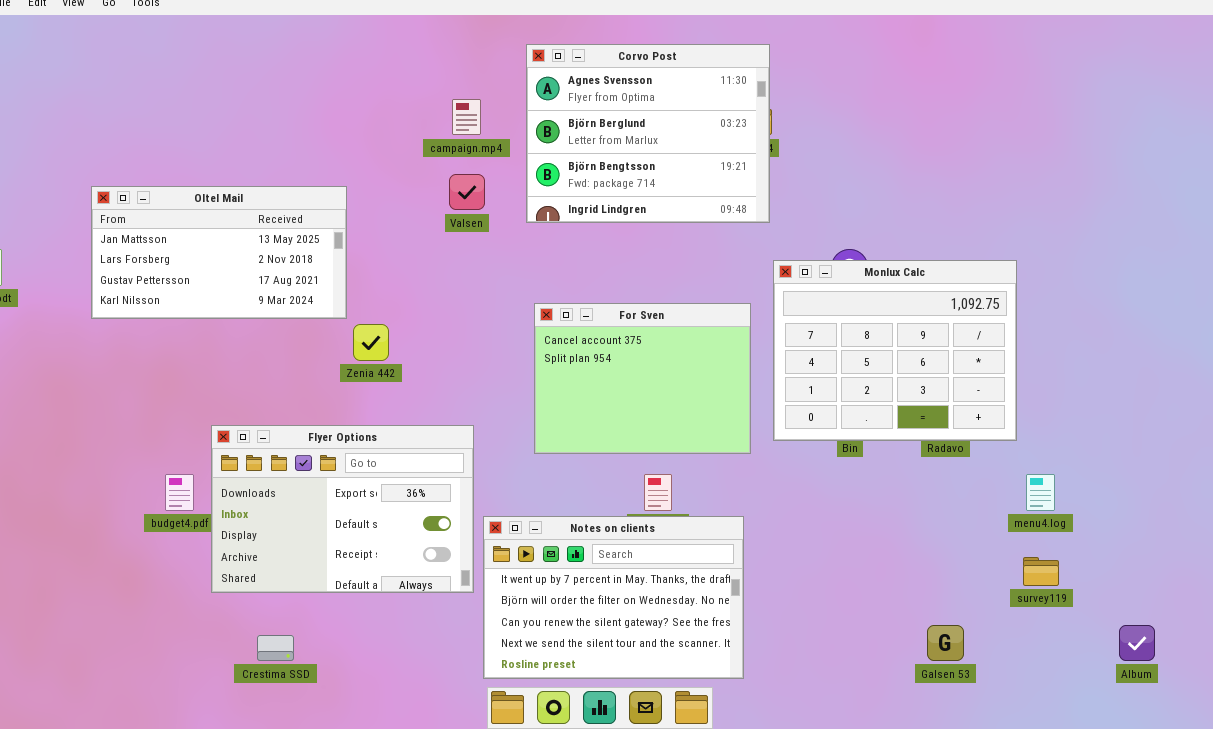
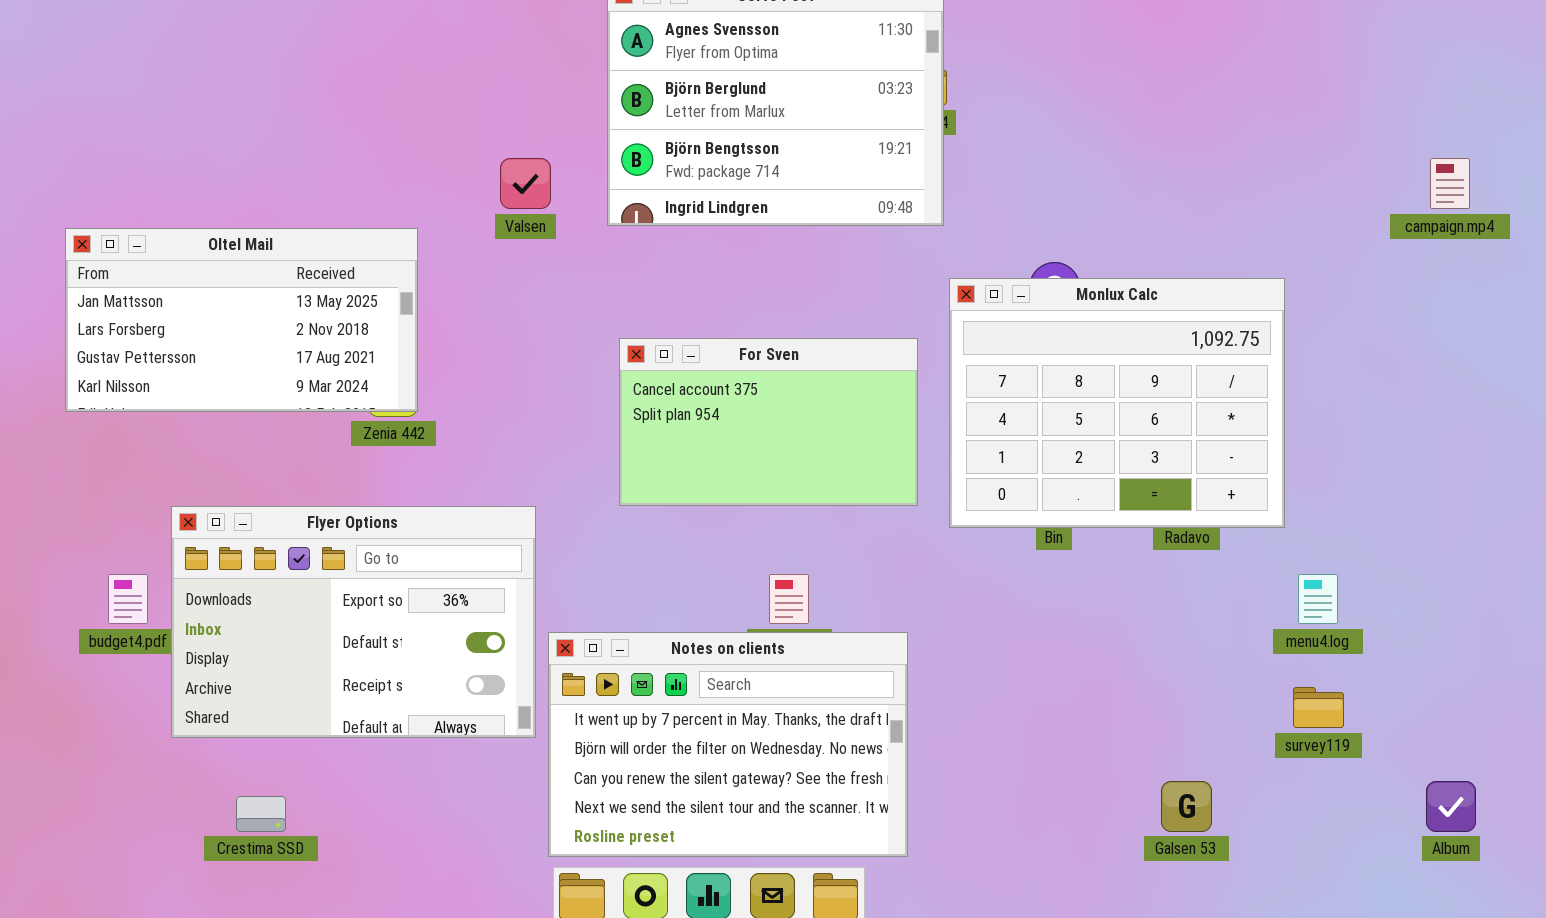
campaign.mp4: [452,99,481,135] -> [1430,158,1470,209], moved
Oltel Mail: [91,186,347,319] -> [65,228,418,412], moved
For Sven: [534,303,751,454] -> [619,338,918,506], resized

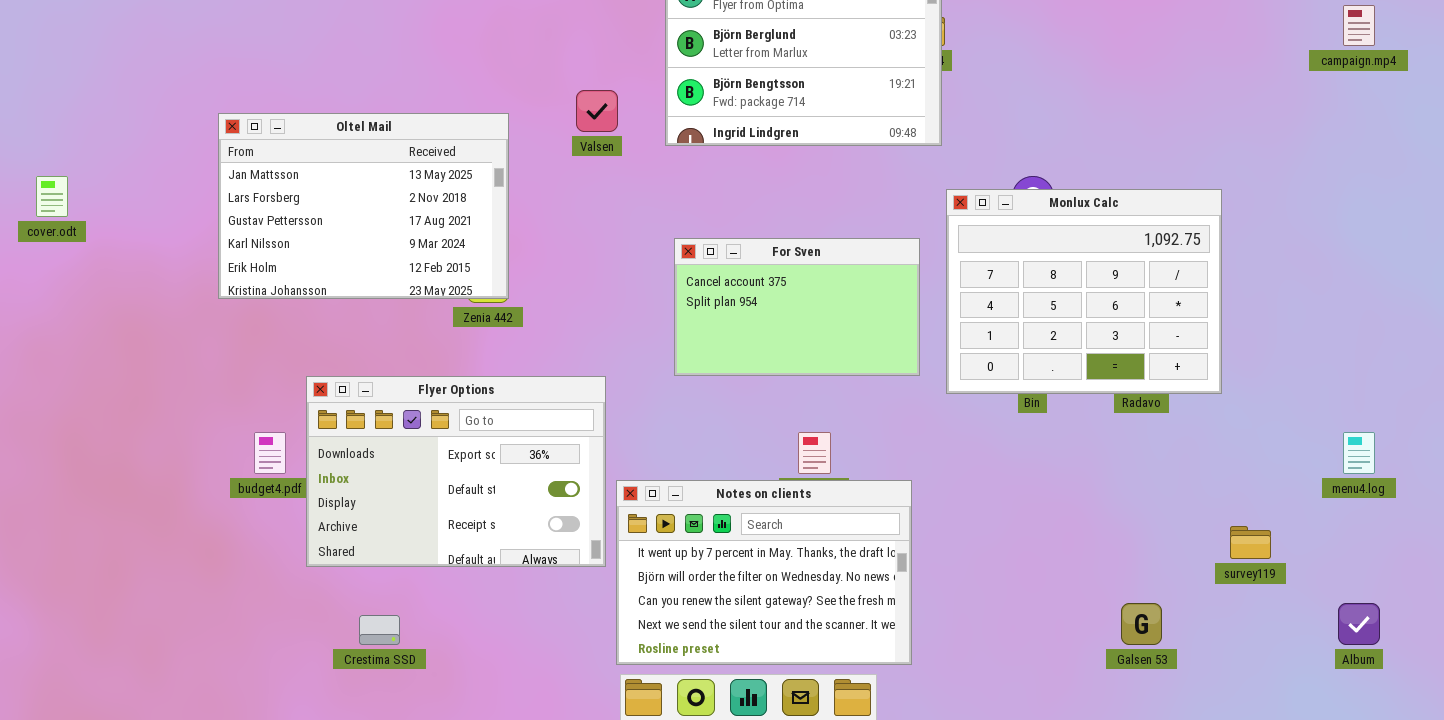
campaign.mp4: [1430,158,1470,209] -> [1343,5,1375,46], moved
Oltel Mail: [65,228,418,412] -> [218,113,509,299], resized
menu4.log: [1298,574,1338,624] -> [1343,432,1375,474], moved

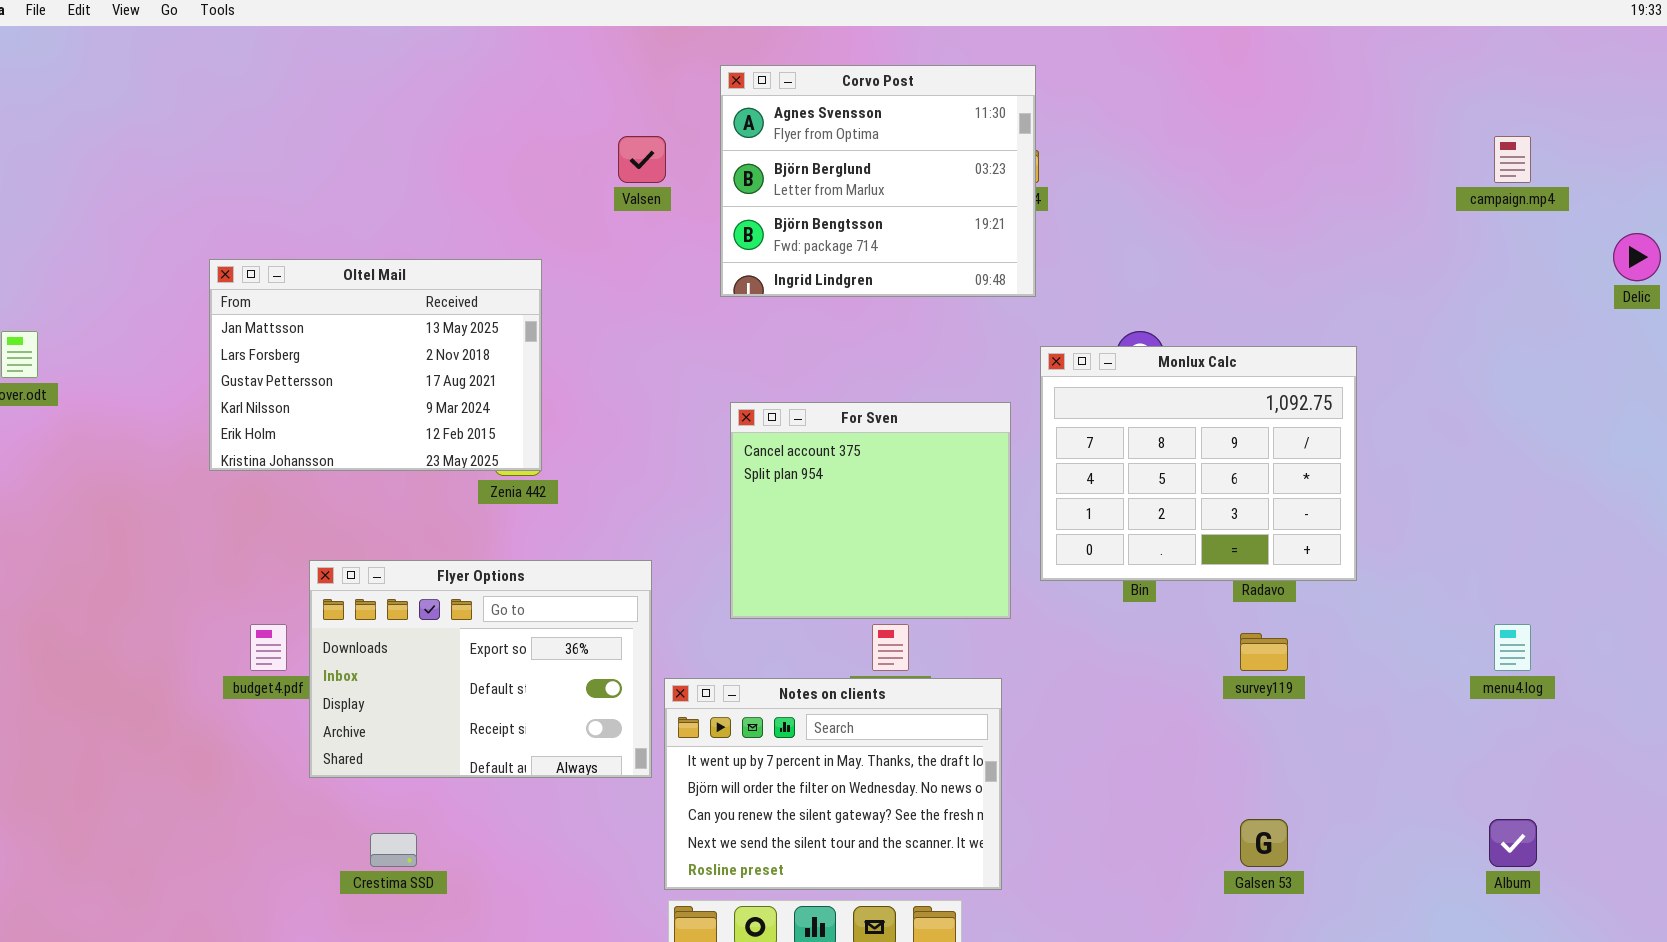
Valsen: [576,90,618,132] -> [618,136,666,183], moved
For Sven: [674,238,920,376] -> [730,402,1011,619], resized
survey119: [1230,526,1271,559] -> [1240,633,1288,671], moved

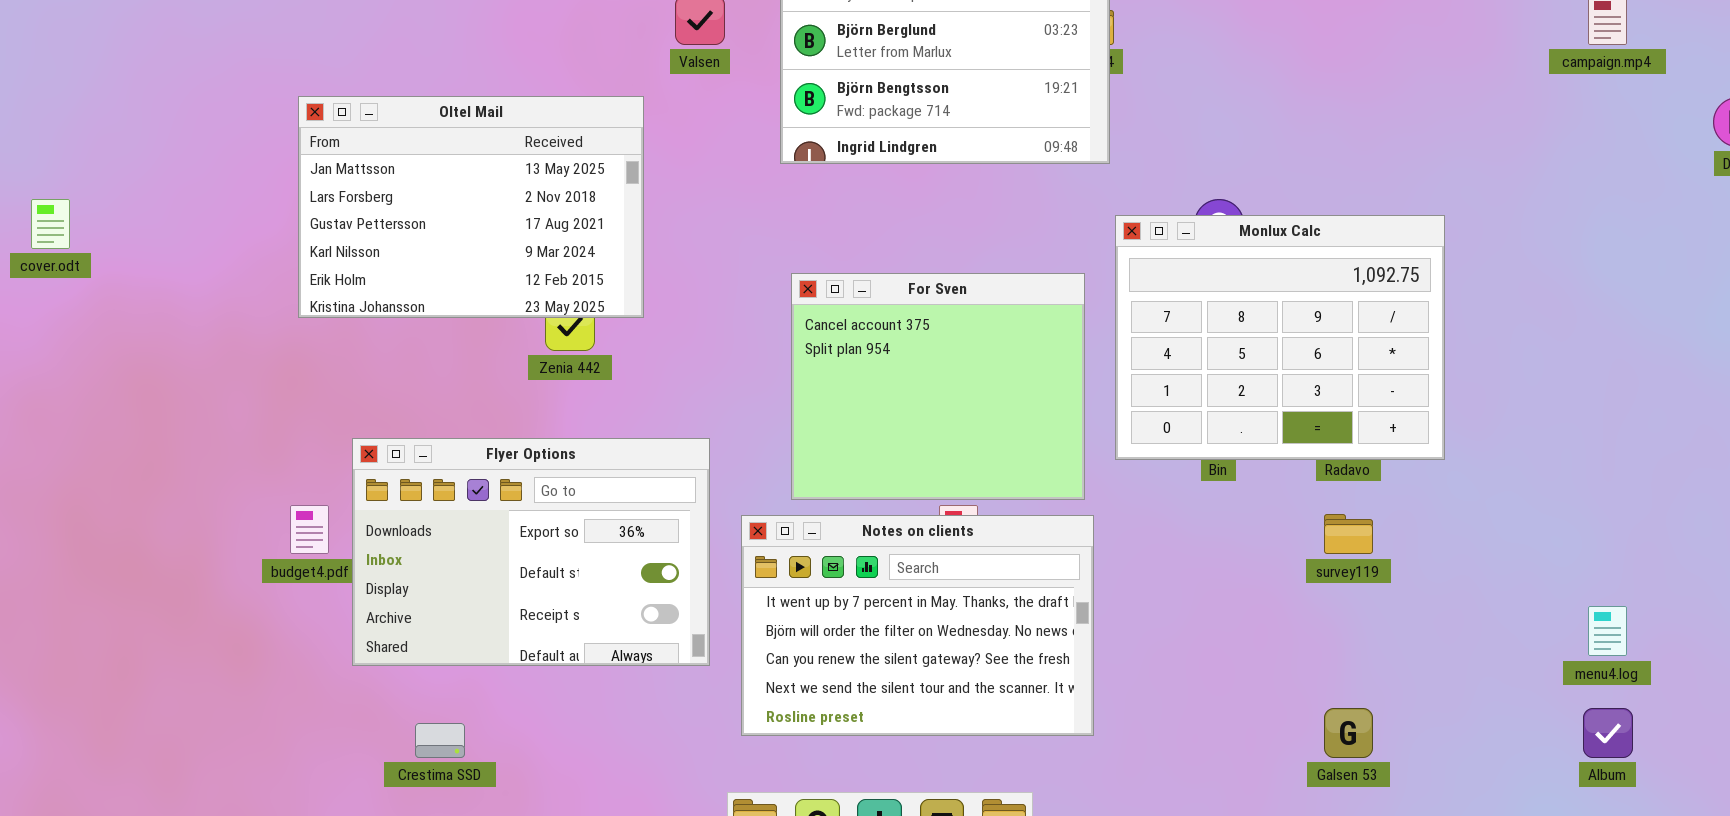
Oltel Mail: [209,259,542,471] -> [298,96,644,318], moved
menu4.log: [1494,624,1531,671] -> [1588,606,1627,656], moved
Notes on clients: [664,678,1002,890] -> [741,515,1094,736], moved

